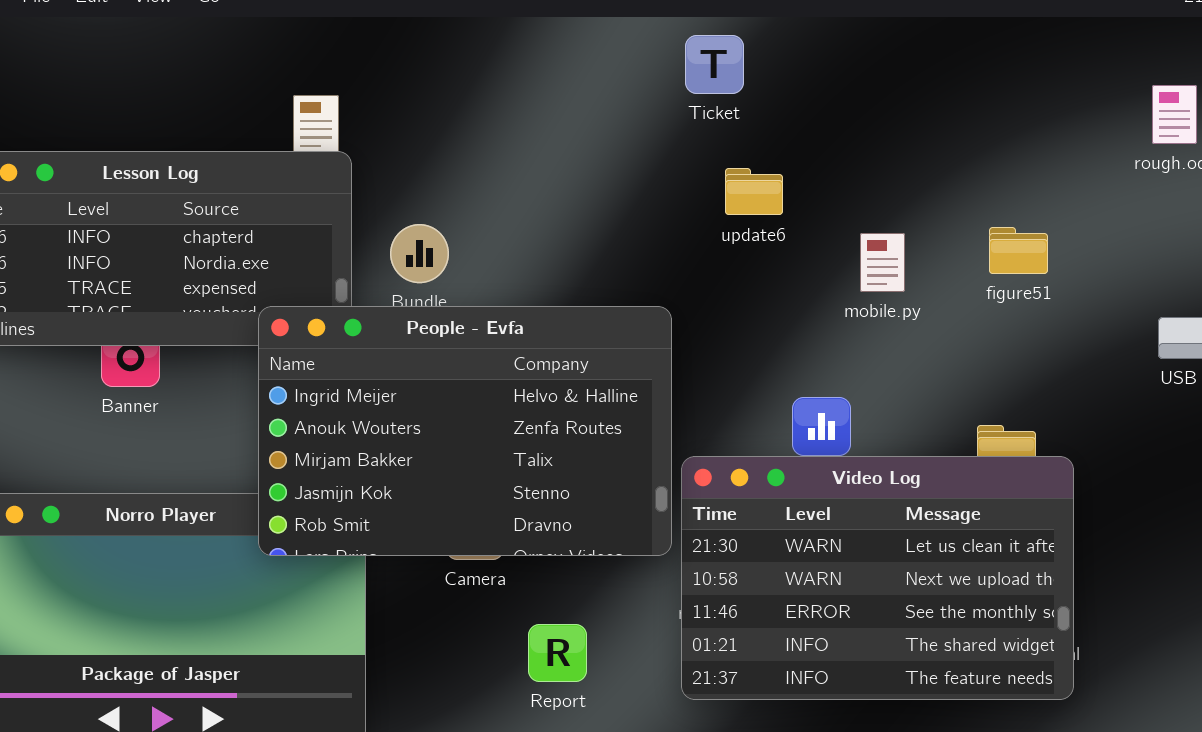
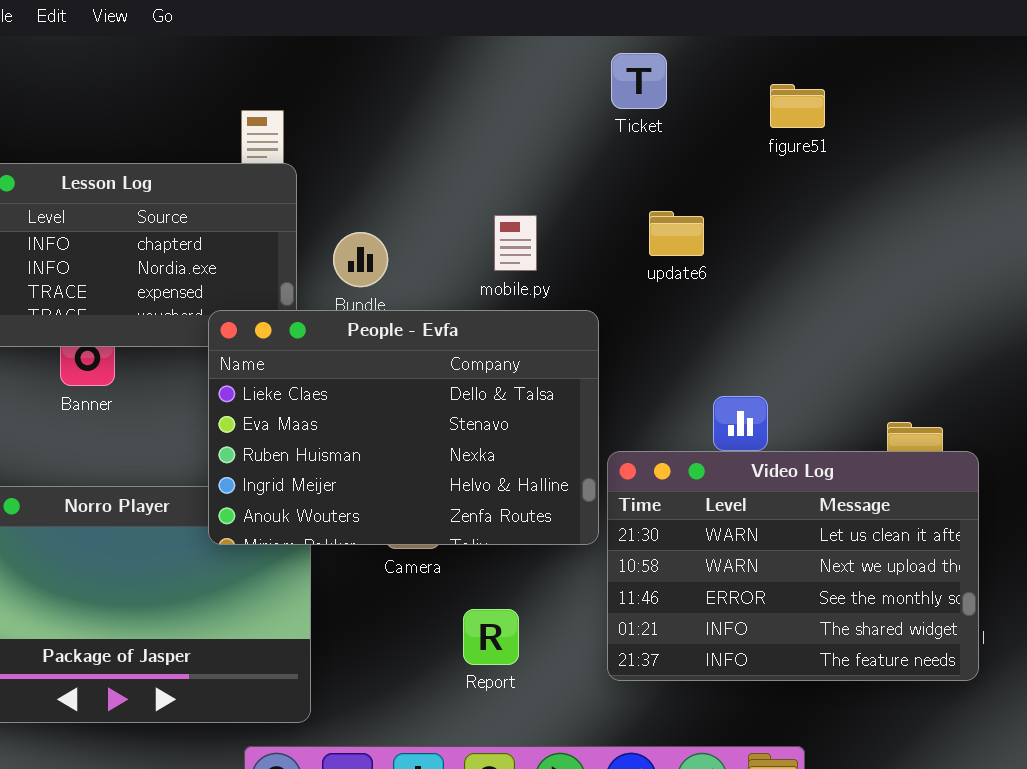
update6: [725,168,783,215] -> [649,211,704,256], moved
figure51: [989,227,1048,274] -> [770,84,825,128], moved
mobile.py: [860,233,905,292] -> [494,215,537,271], moved
People - Evfa: [258,306,672,556] -> [208,310,599,545], scrolled up 3 rows

